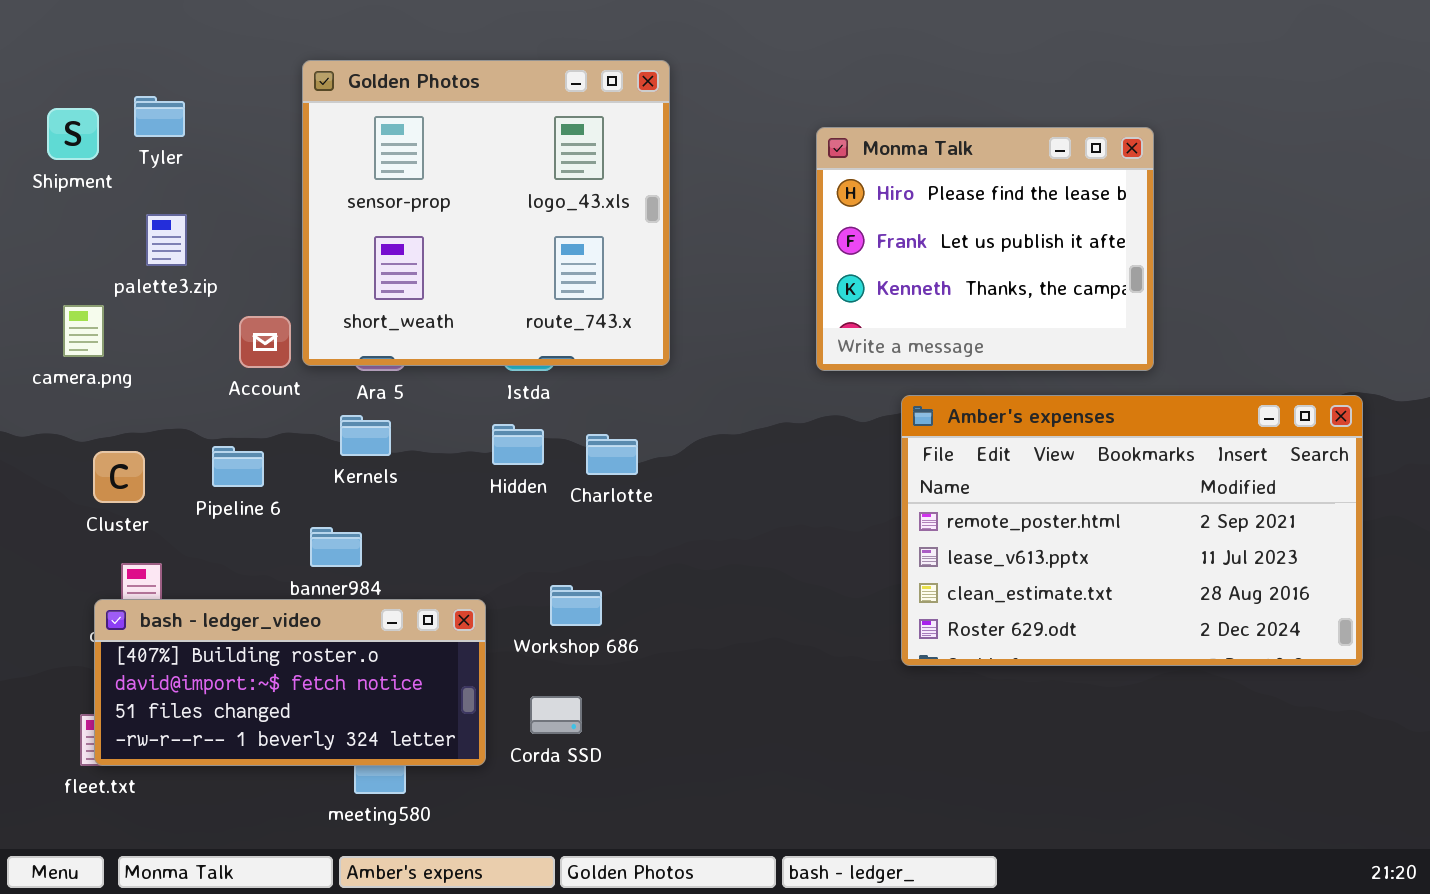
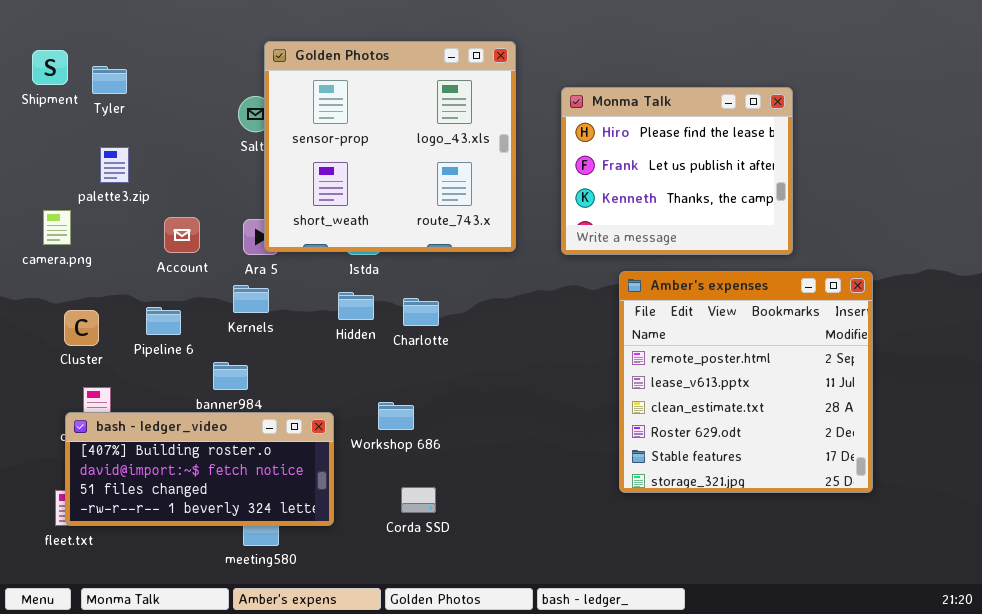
Golden Photos: [302,60,670,366] -> [264,41,516,252], moved
Shipment: [47,108,99,160] -> [32,50,68,85], moved
Amber's expenses: [901,395,1363,666] -> [619,271,873,493], resized
Corda SSD: [530,696,582,734] -> [401,487,436,513], moved

